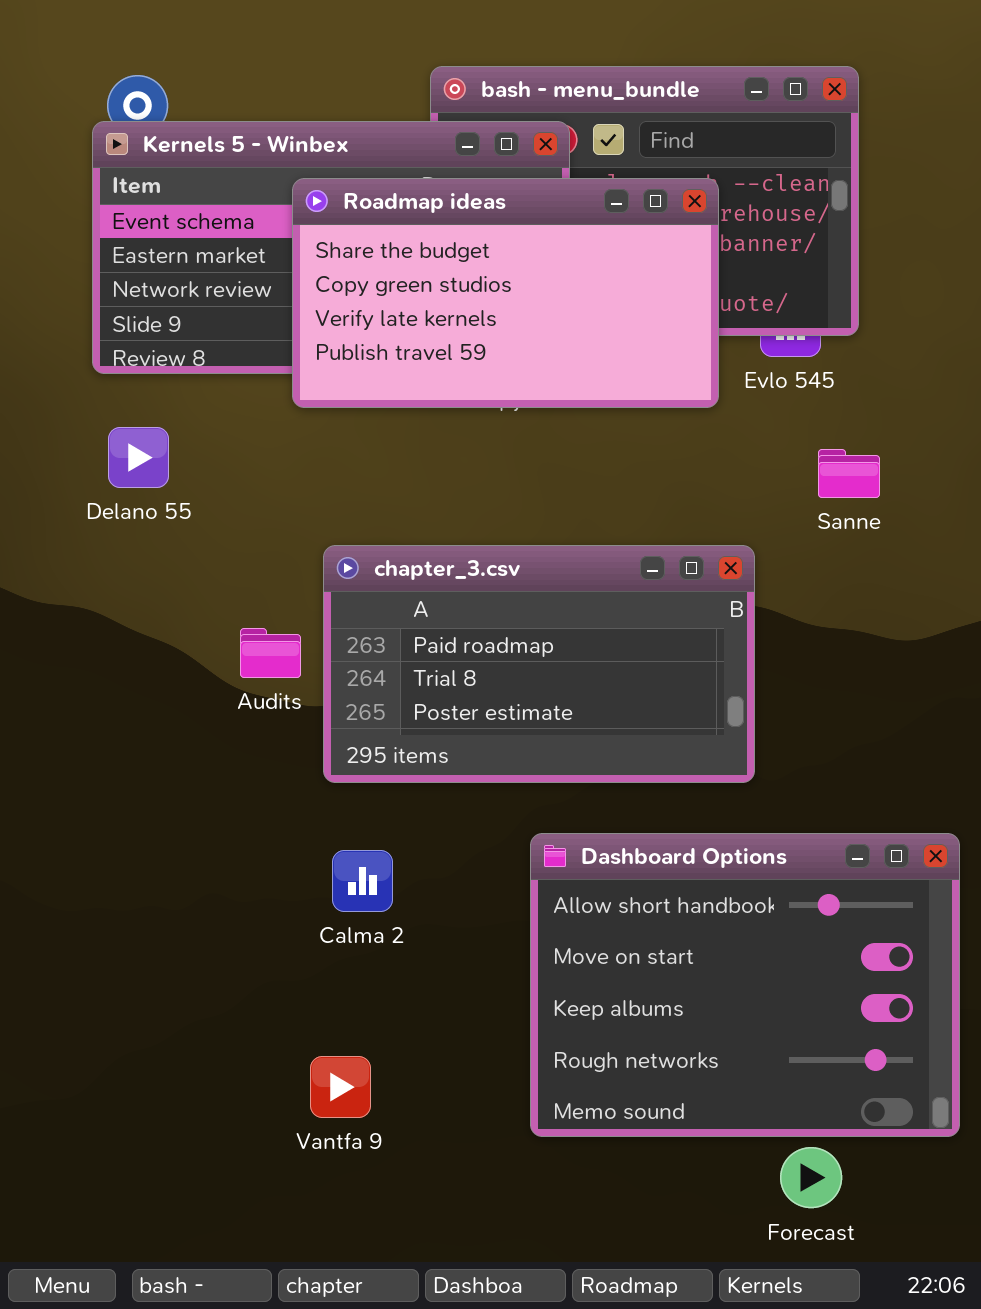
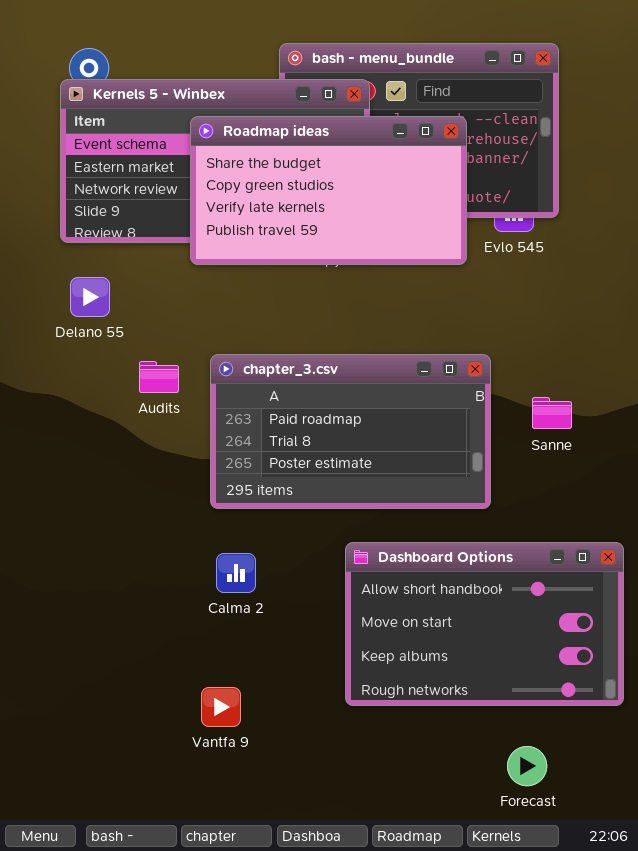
Sanne: [818,449,880,498] -> [532,397,572,429], moved
Audits: [240,628,301,678] -> [139,361,179,393], moved
Dashboard Options: [530,833,960,1137] -> [345,542,624,706], resized

